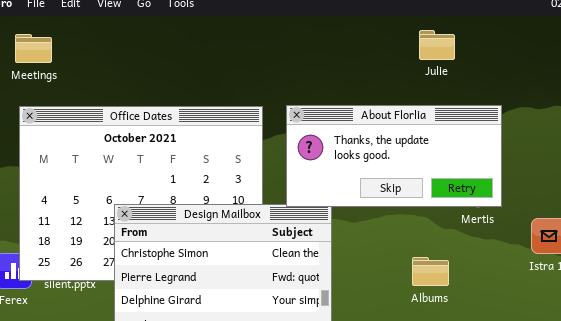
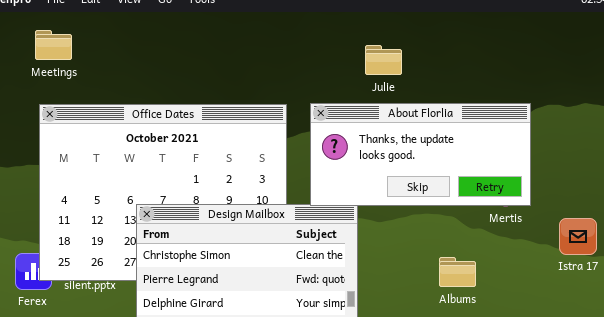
Julie: [419,30,455,60] -> [365,45,402,75], moved

